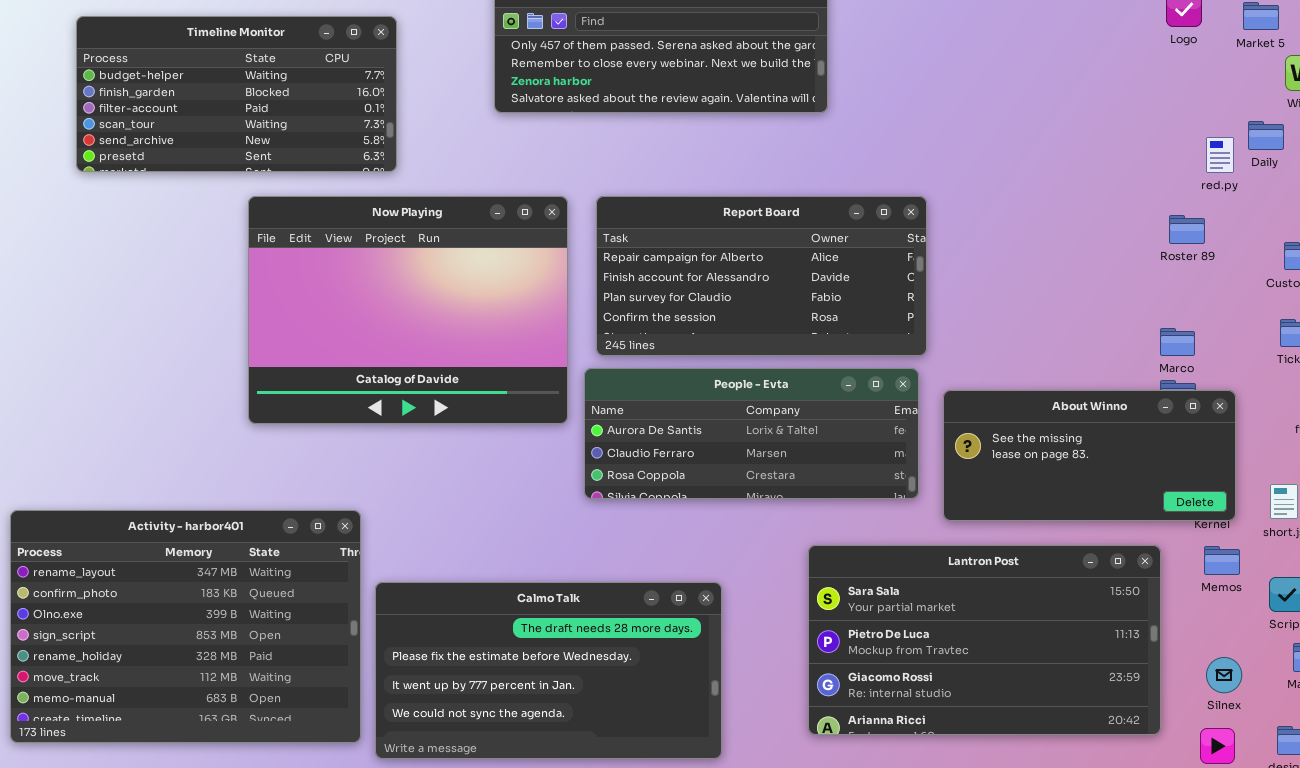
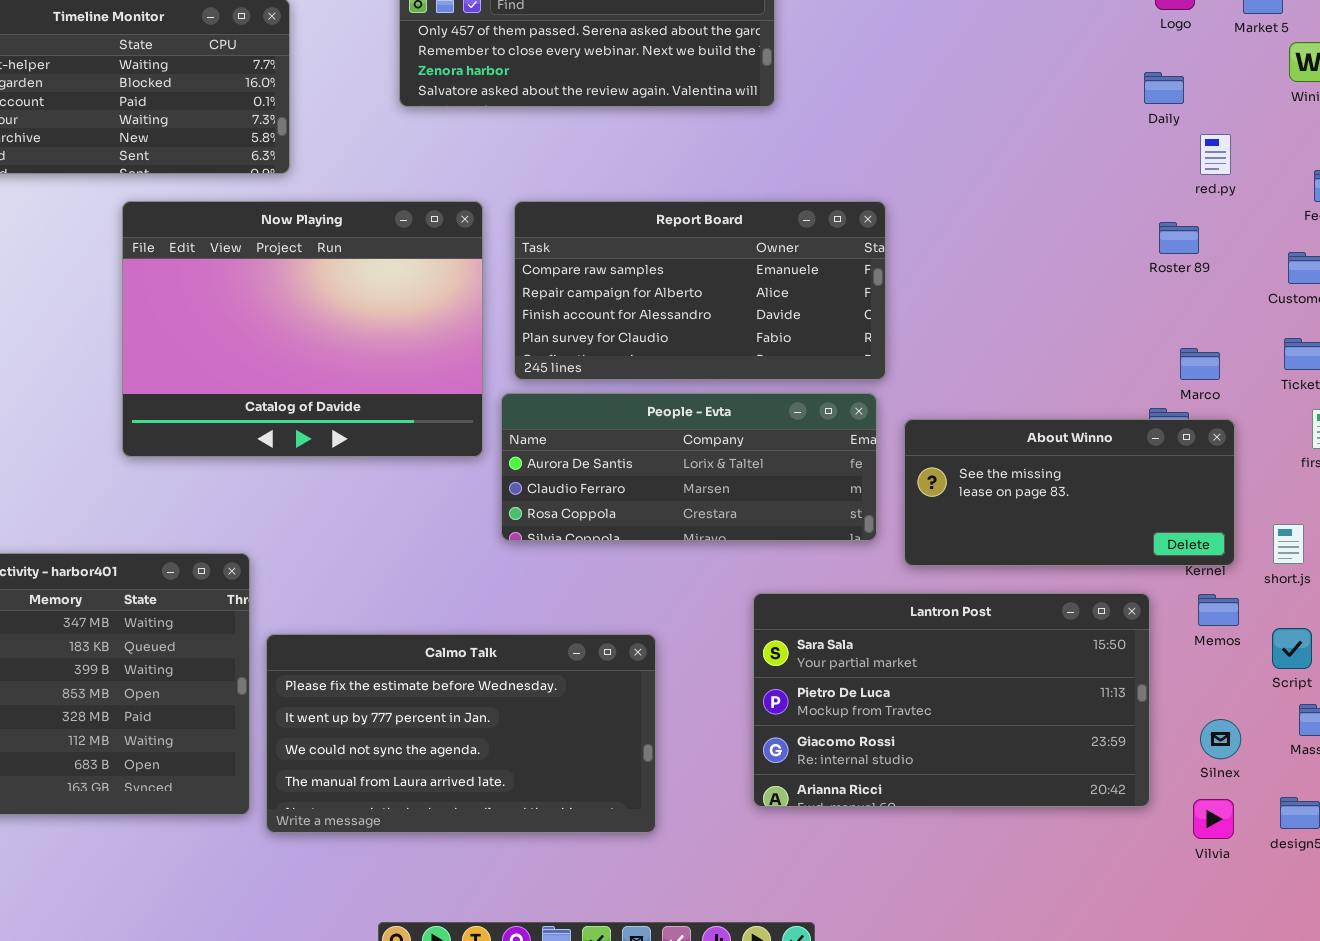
Daily: [1248,121,1284,150] -> [1144,72,1184,104], moved
Report Board: [596,196,927,356] -> [514,201,886,380], scrolled up 1 row
Marco: [1160,328,1195,356] -> [1180,348,1220,380], moved
Calmo Talk: [375,582,722,759] -> [266,634,656,833], scrolled down 1 row

